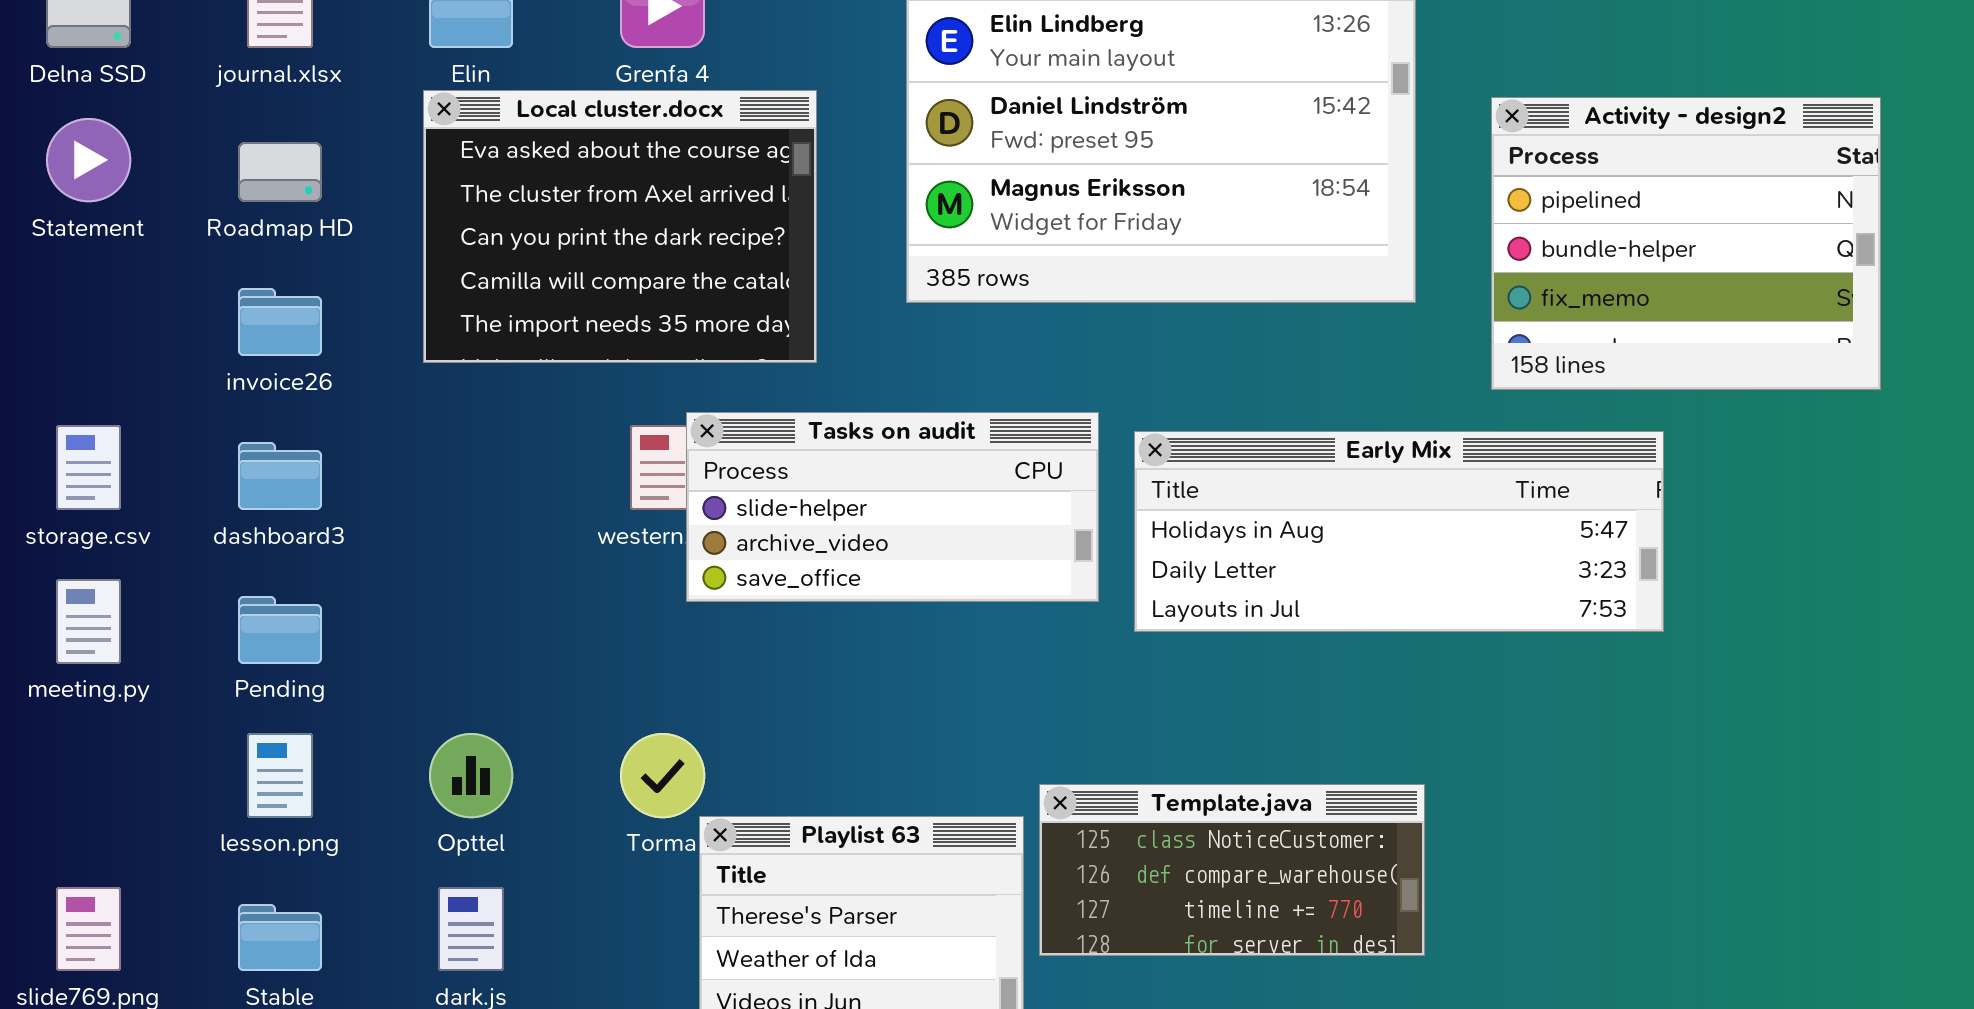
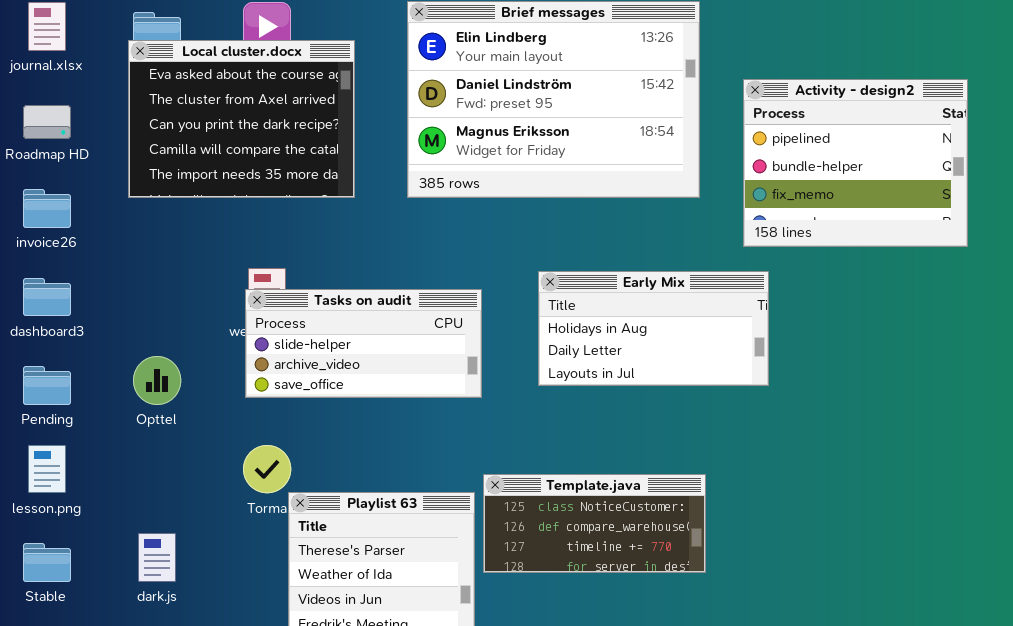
Local cluster.docx: [423,90,817,363] -> [128,40,355,198], moved
Tasks on audit: [686,412,1099,602] -> [245,289,482,398], moved
Early Mix: [1134,431,1664,632] -> [538,271,769,386], resized
Opttel: [429,733,513,818] -> [133,356,181,405], moved

